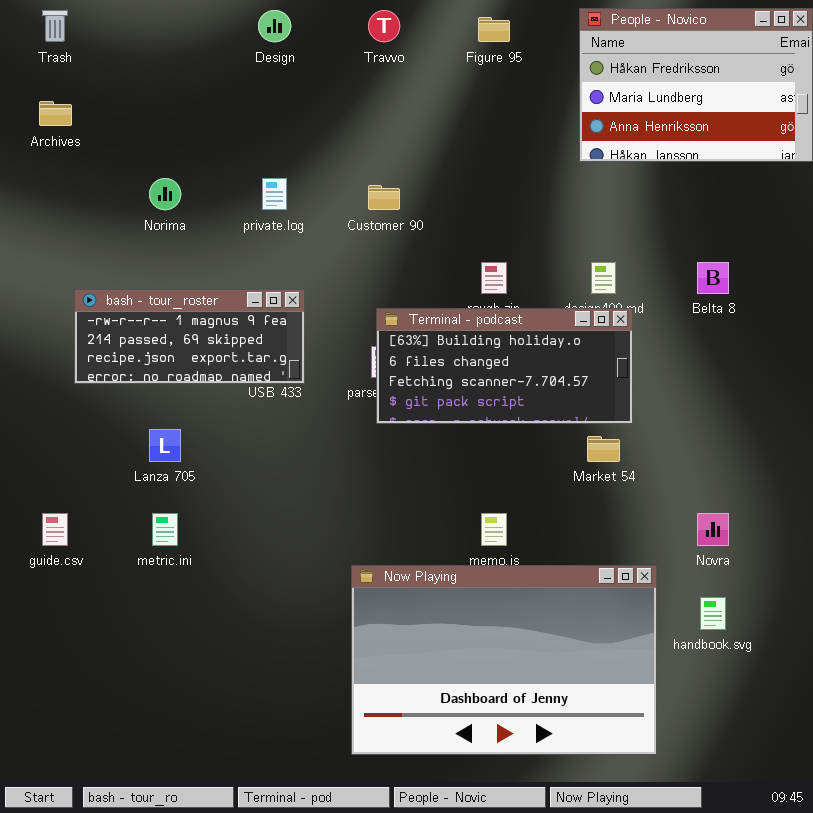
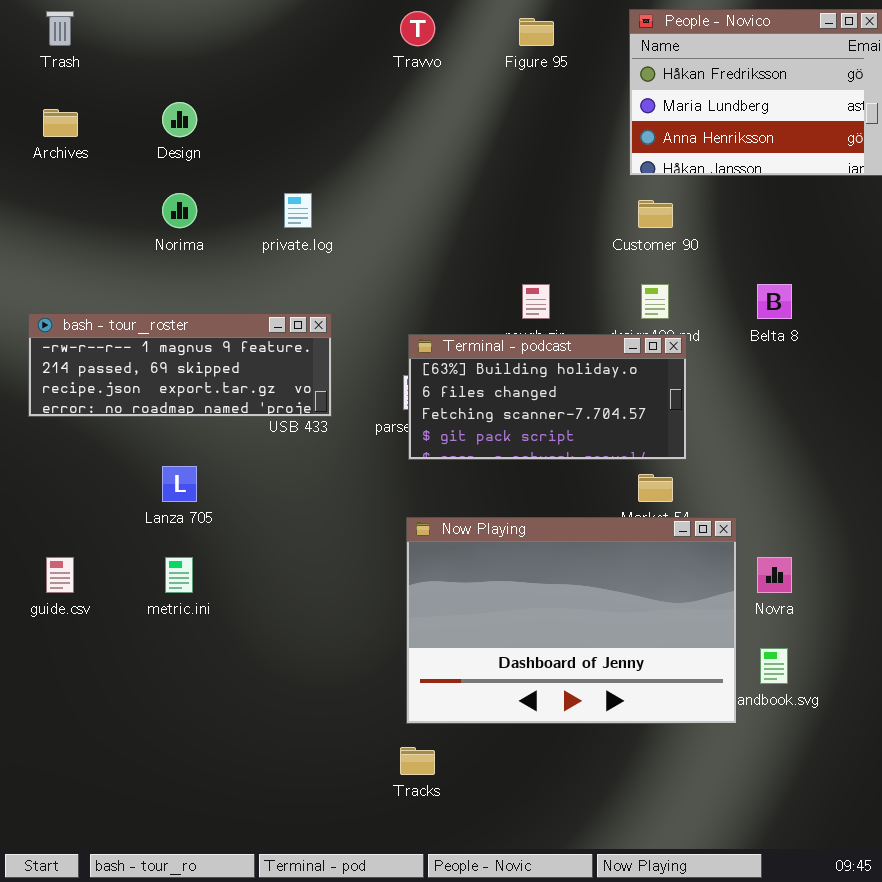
Design: [258,10,291,42] -> [162,102,197,137], moved
Customer 90: [368,185,400,210] -> [638,200,673,228], moved
bash - tour_roster: [74,289,305,384] -> [28,313,332,417], resized
Now Playing: [351,565,657,755] -> [406,517,737,724], moved

